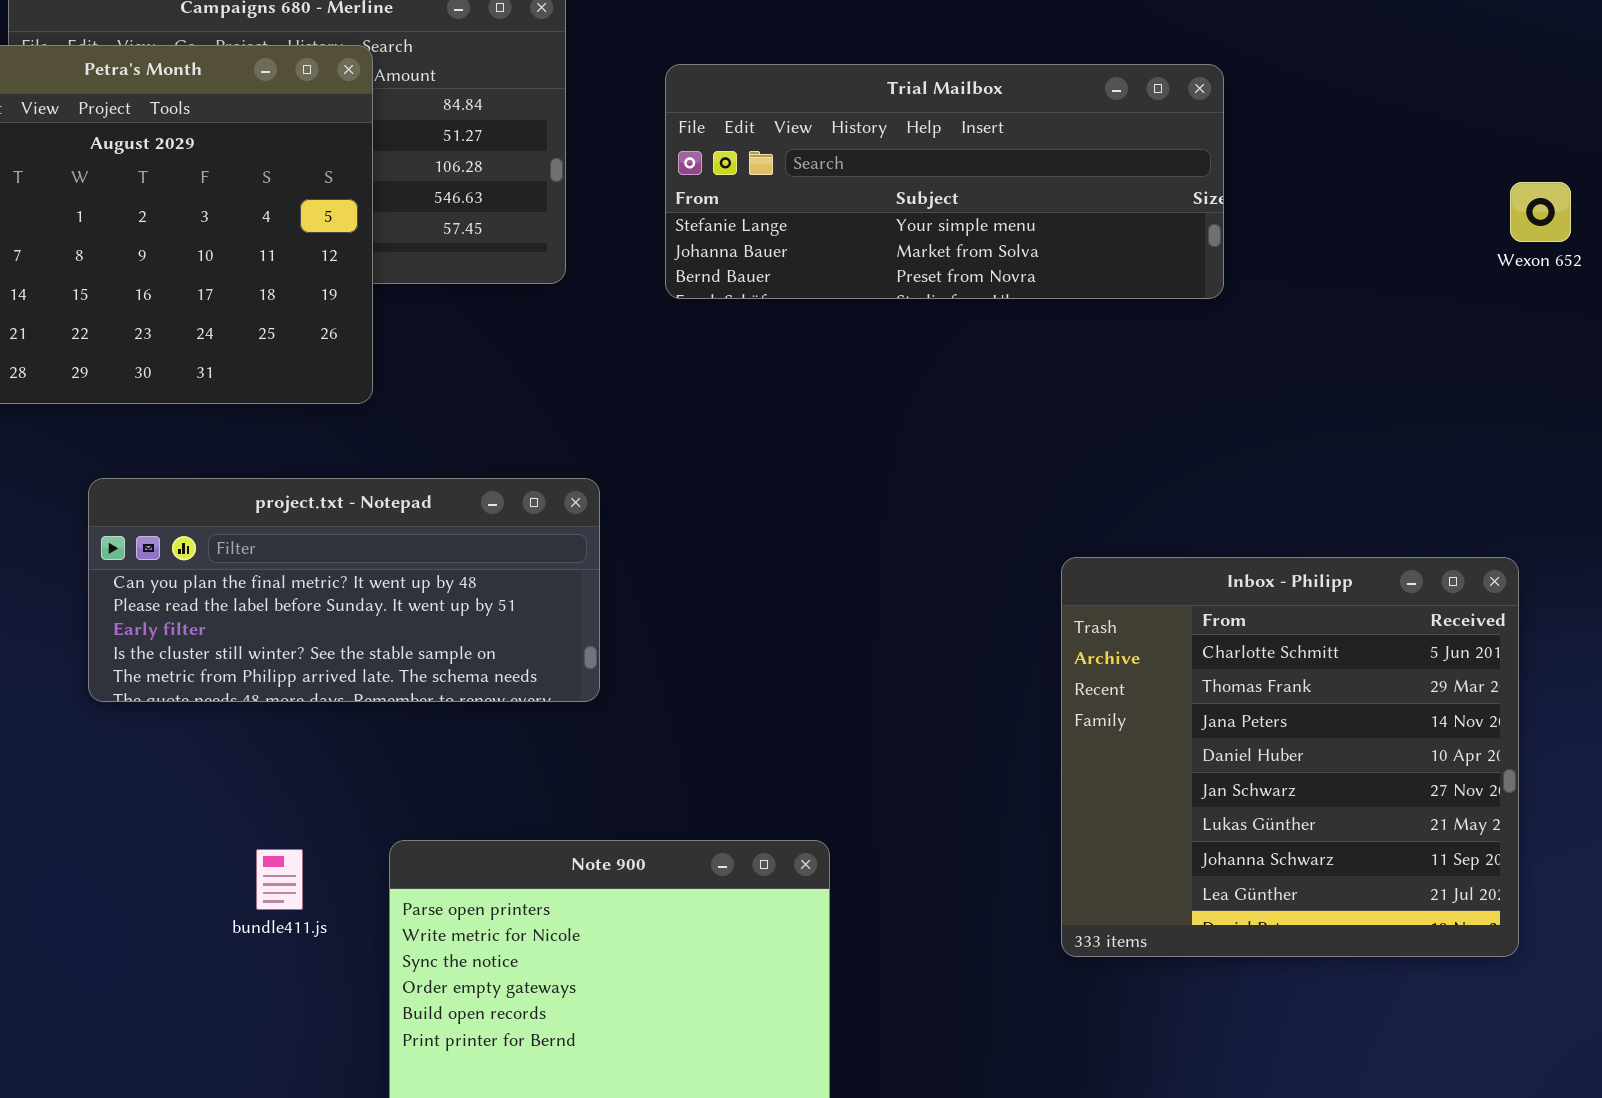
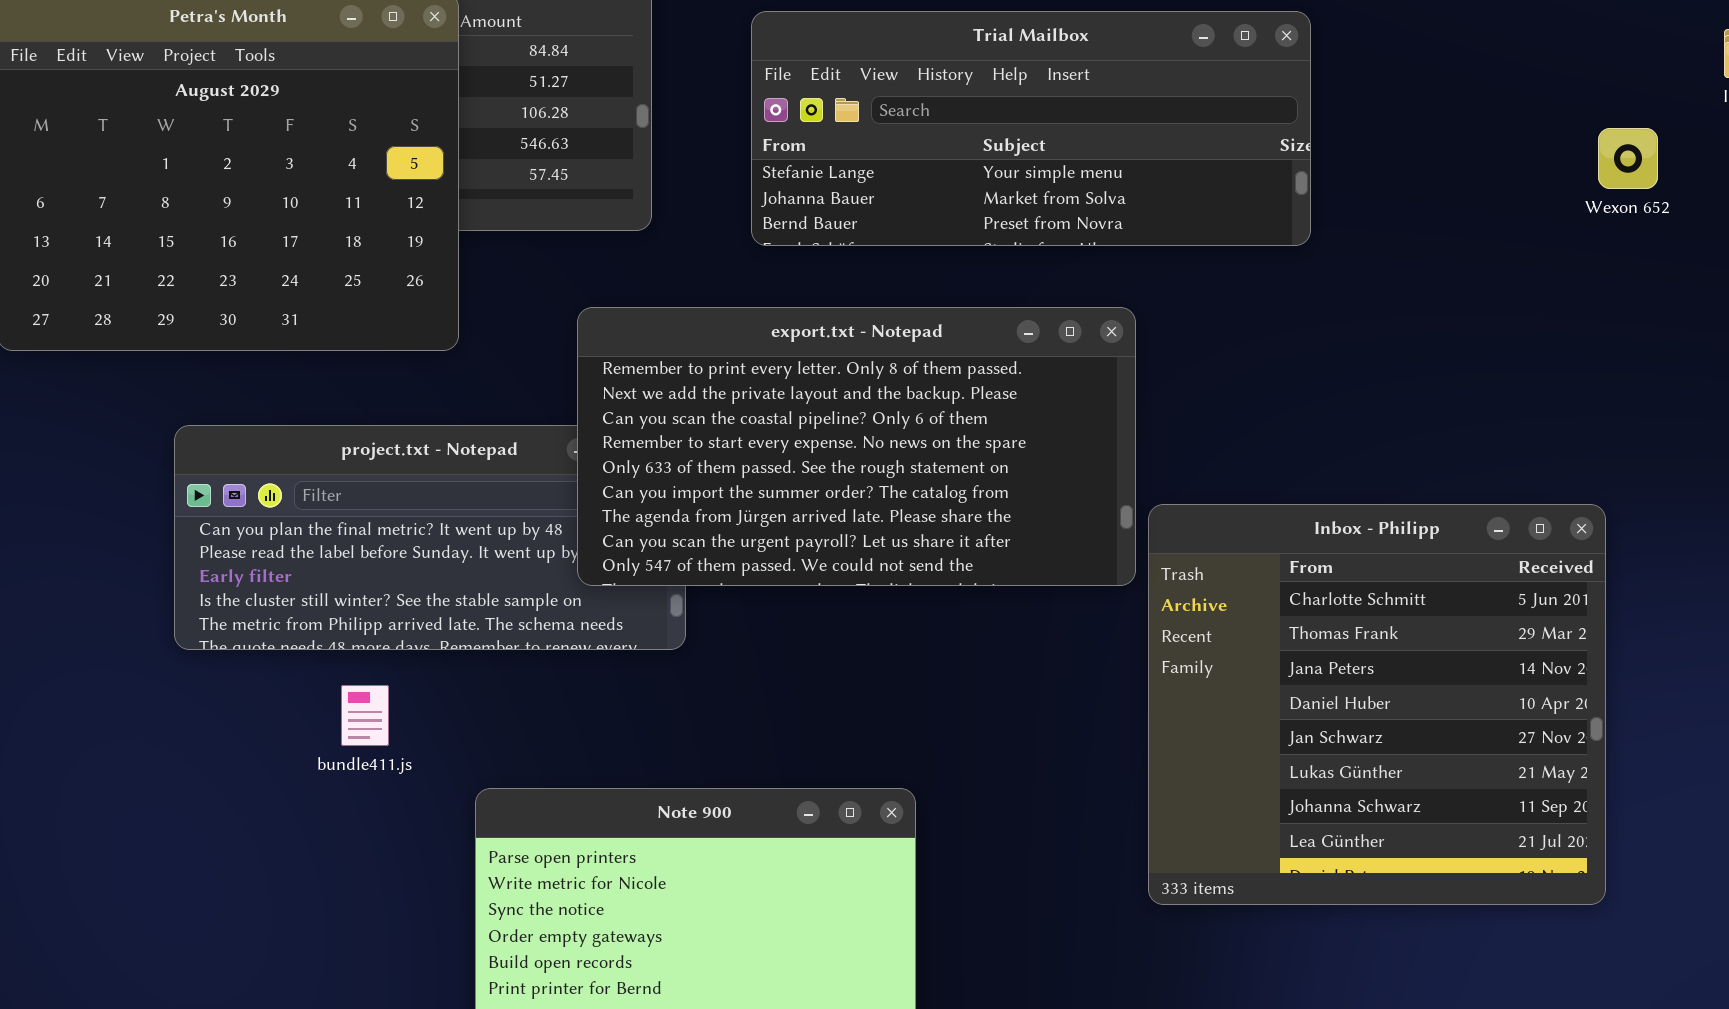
export.txt - Notepad: none -> [577,307,1136,586], opened
bundle411.js: [256,849,303,910] -> [341,685,389,746], moved

